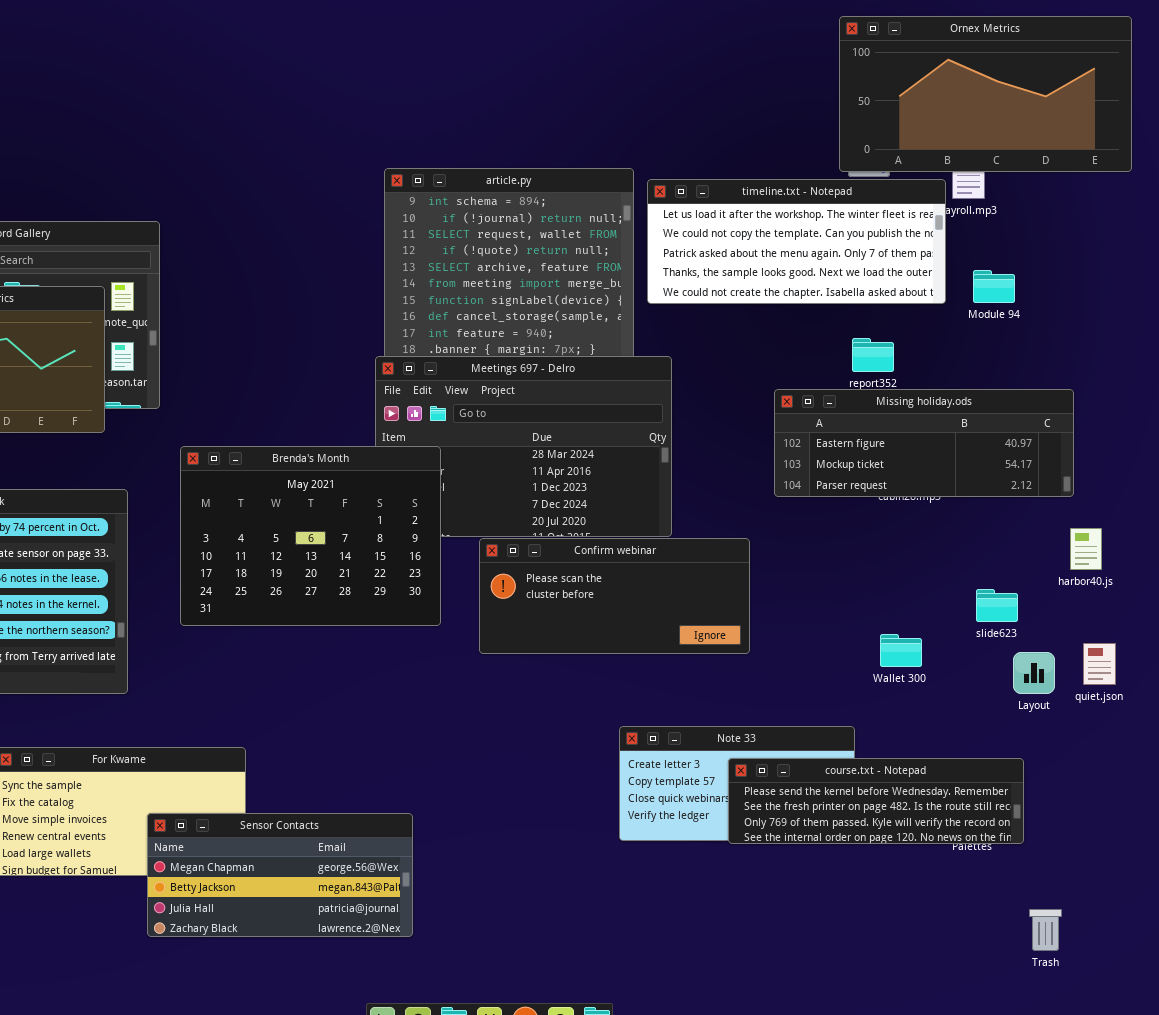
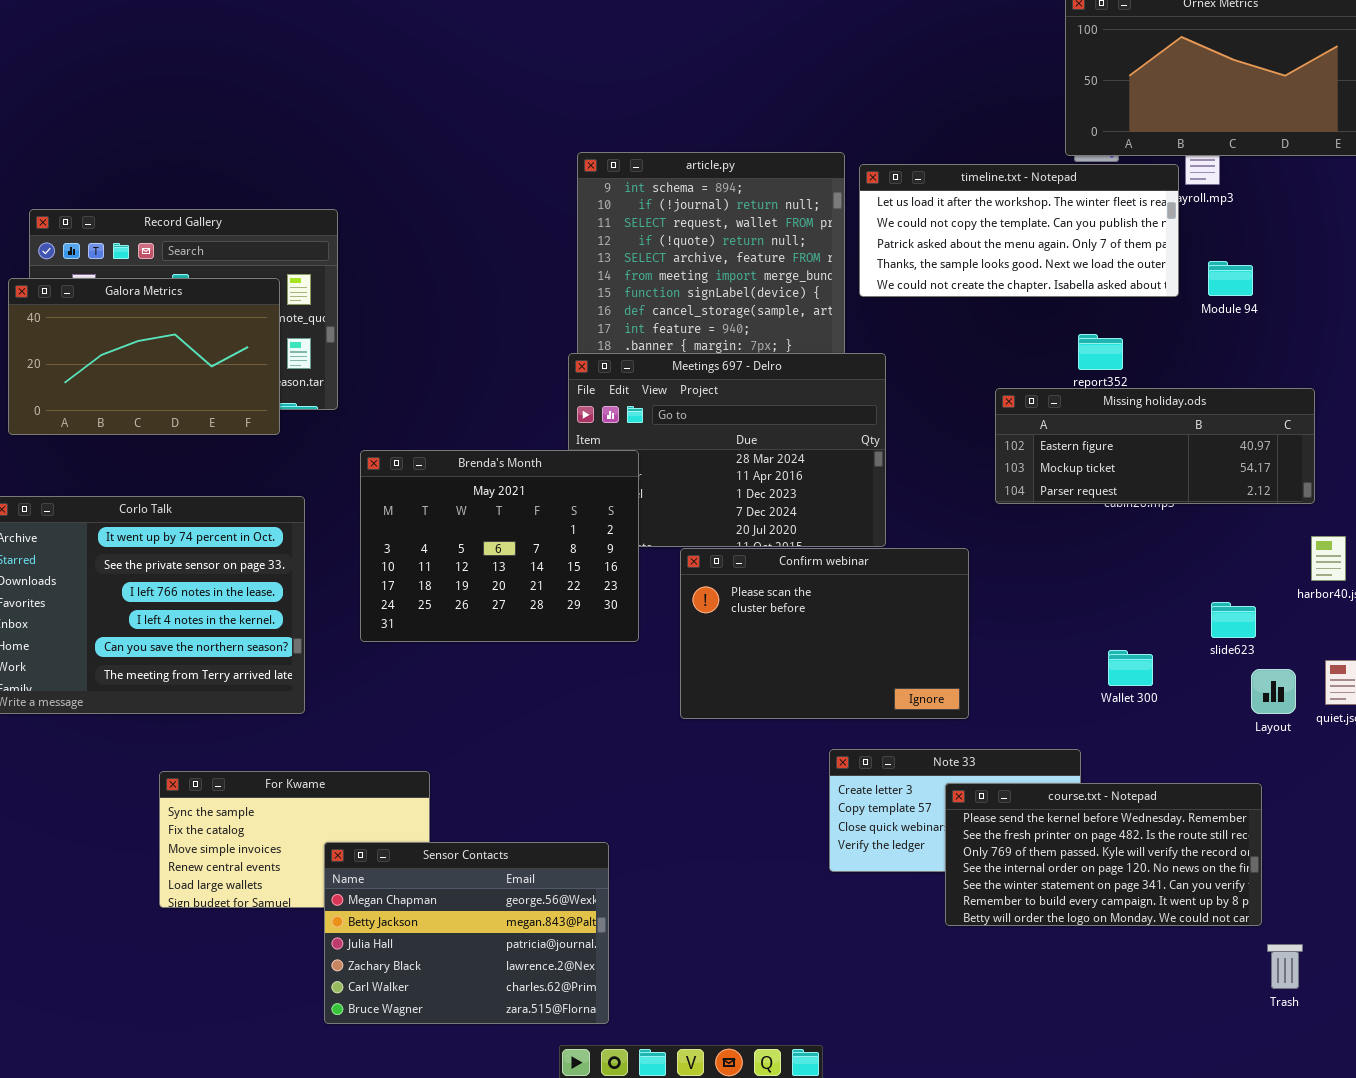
Confirm webinar: [479,538,750,654] -> [680,548,969,719], resized
course.txt - Notepad: [728,758,1024,844] -> [945,783,1262,926], resized
Sensor Contacts: [147,813,413,937] -> [324,842,609,1024], resized

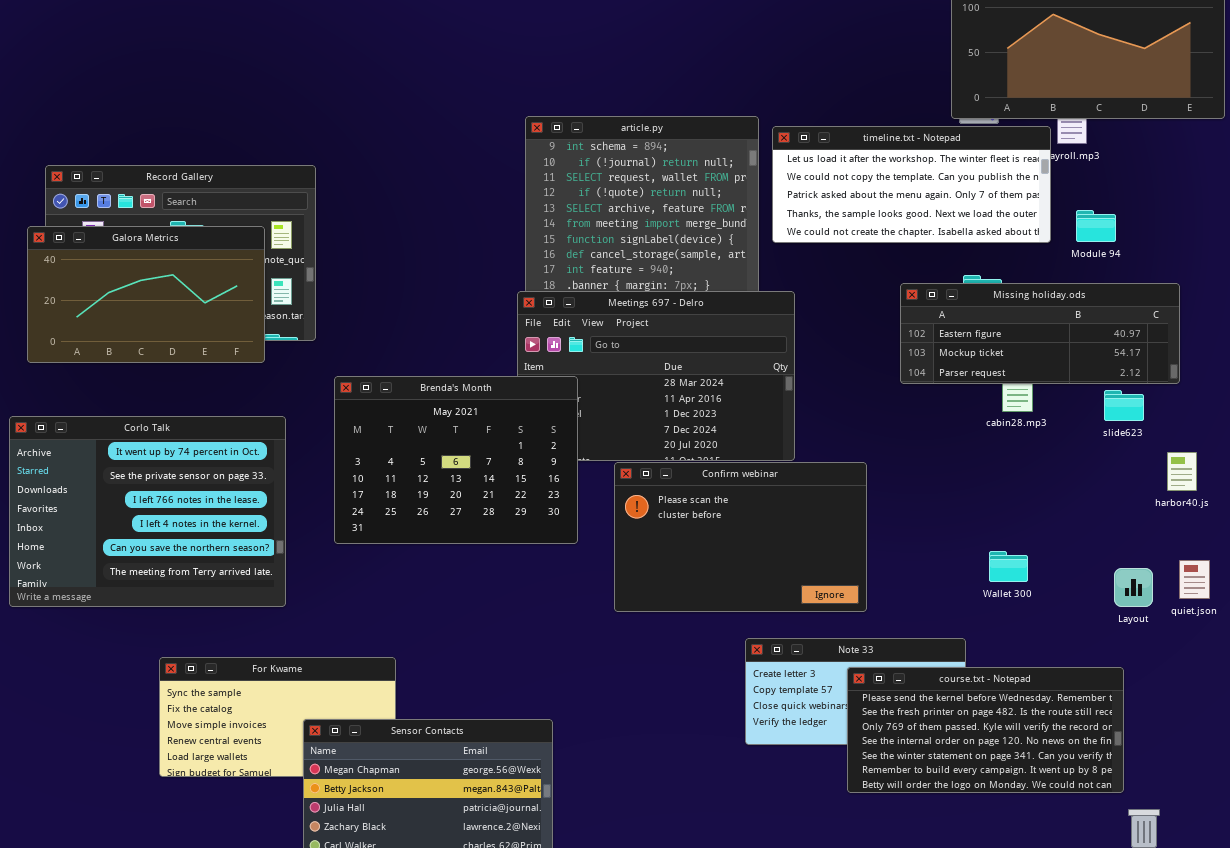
Missing holiday.ods: [995,388,1315,504] -> [900,283,1180,384], moved
slide623: [1211,602,1256,638] -> [1104,390,1144,421], moved

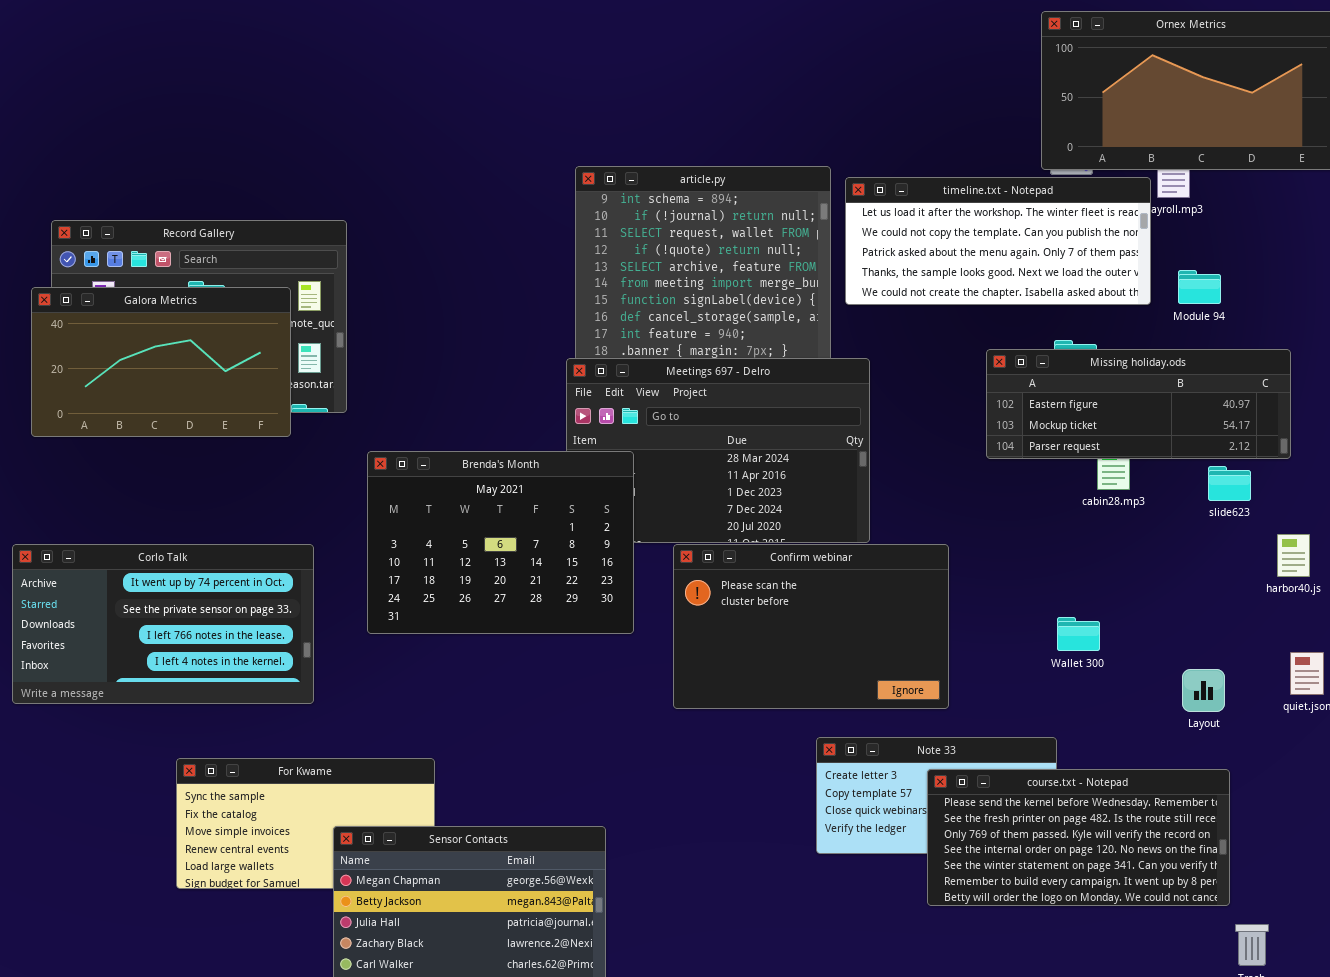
Corlo Talk: [9,416,286,607] -> [12,544,314,704], resized
Wallet 300: [989,551,1028,582] -> [1057,617,1100,651], moved
Layout: [1114,568,1153,607] -> [1182,669,1225,712], moved

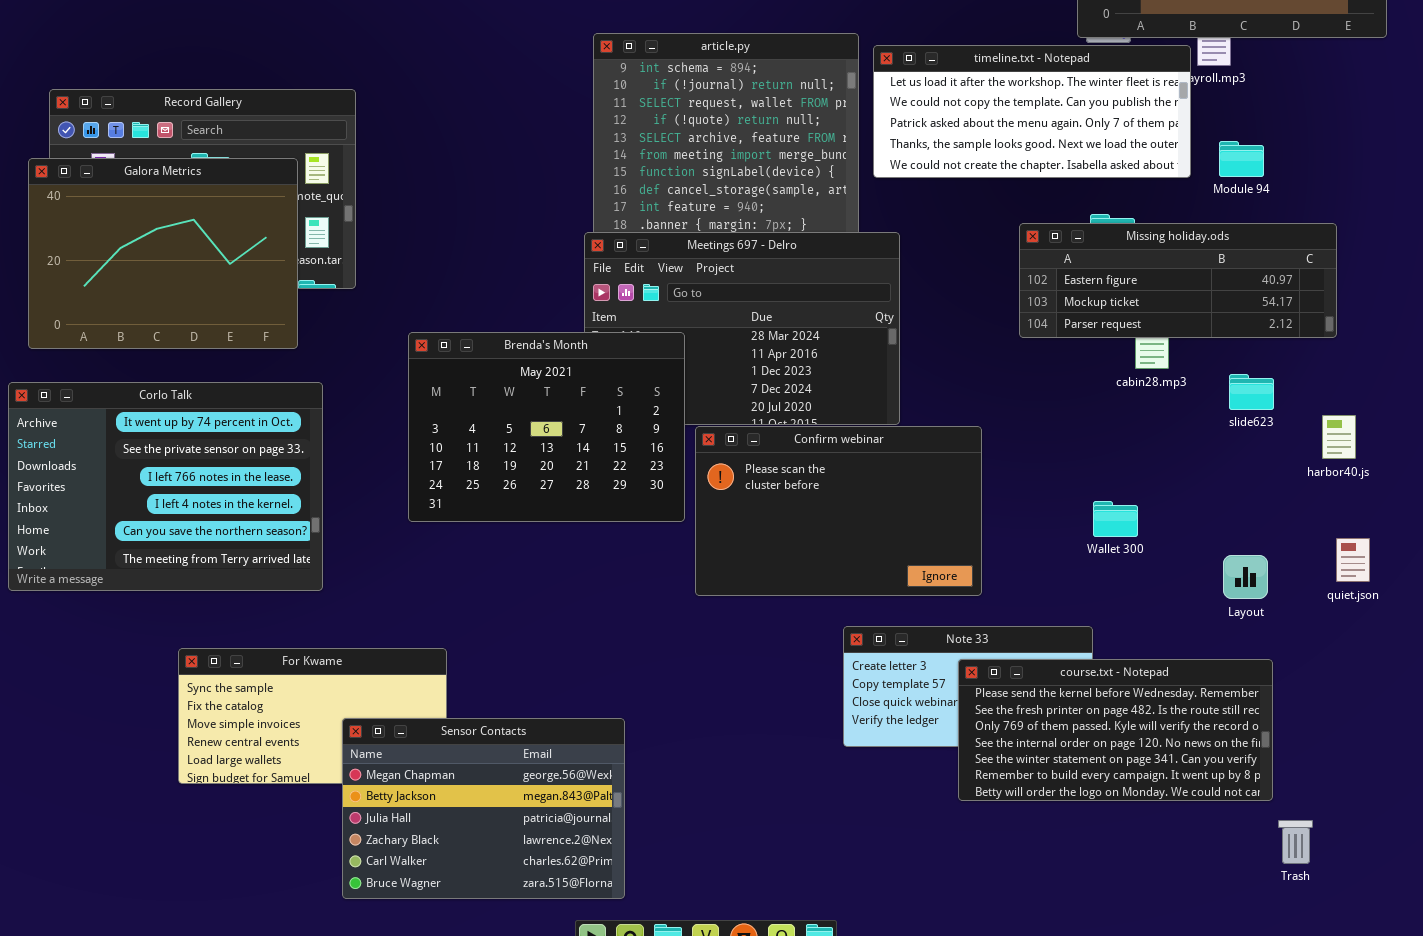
Galora Metrics: [31,287,291,437] -> [28,158,298,349], resized
Brenda's Month: [367,451,634,634] -> [408,332,685,522], moved
slide623: [1208,466,1251,501] -> [1229,374,1274,410], moved
Corlo Talk: [12,544,314,704] -> [8,382,323,591], resized

